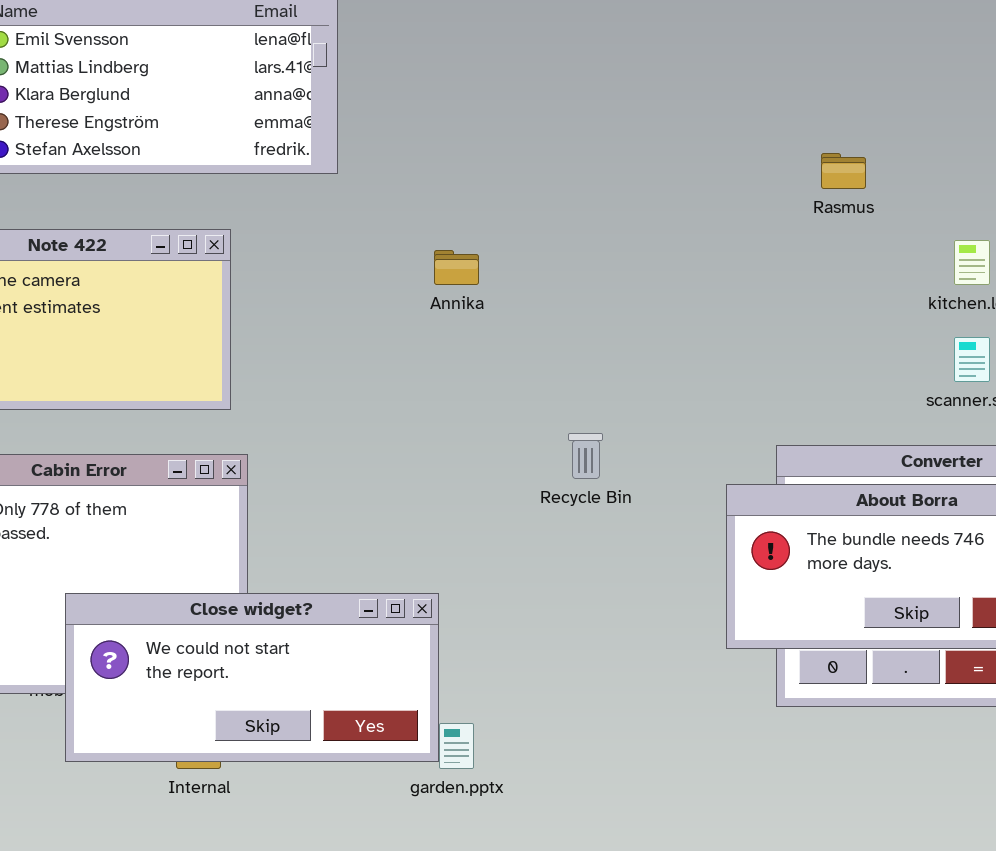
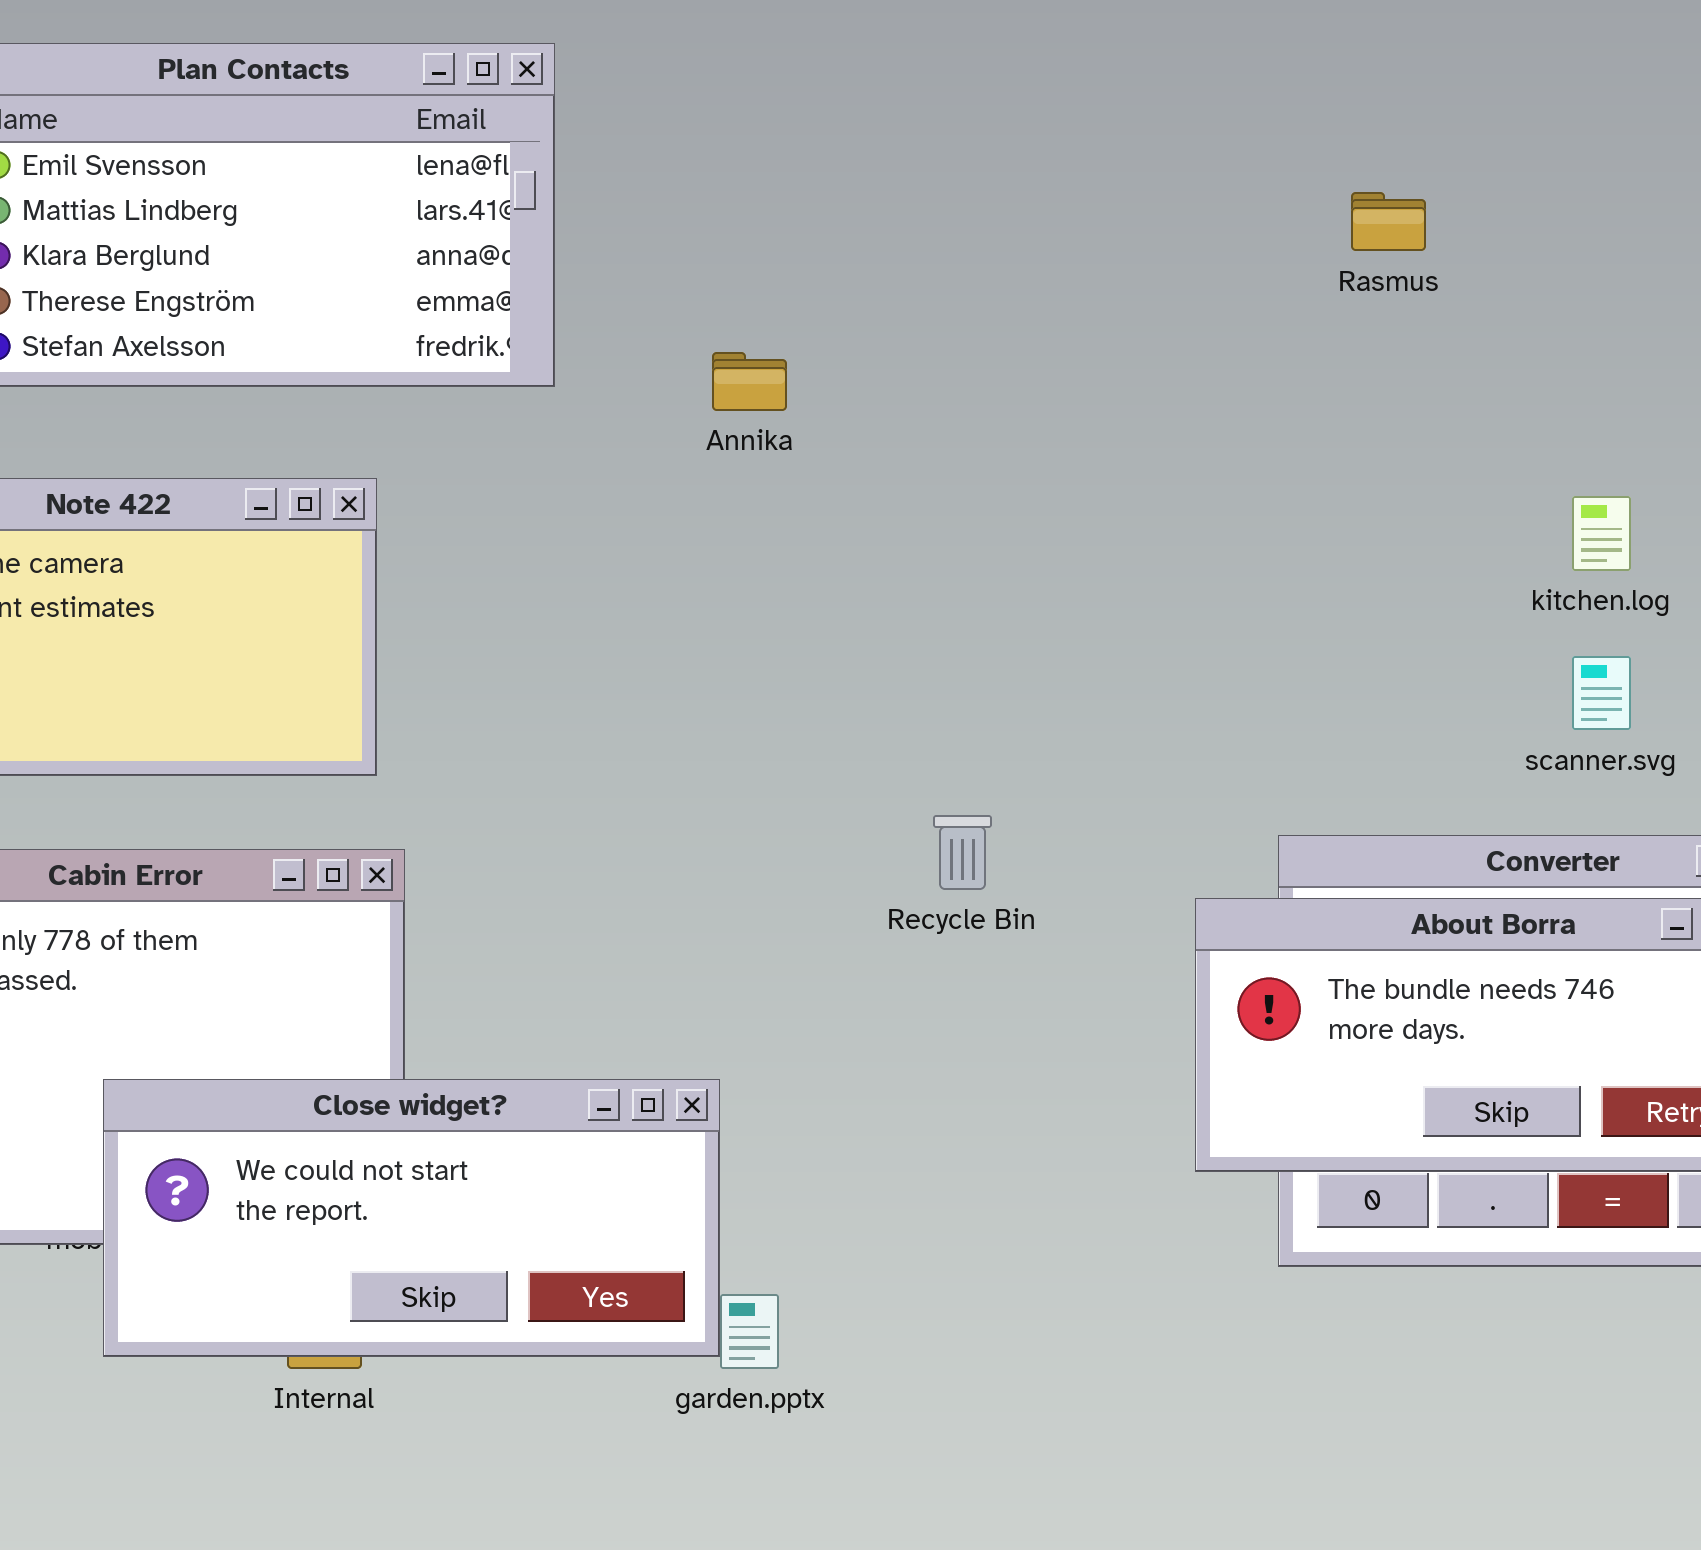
Rasmus: [821,153,866,189] -> [1351,192,1426,251], moved
Annika: [434,250,479,285] -> [712,352,787,411], moved

